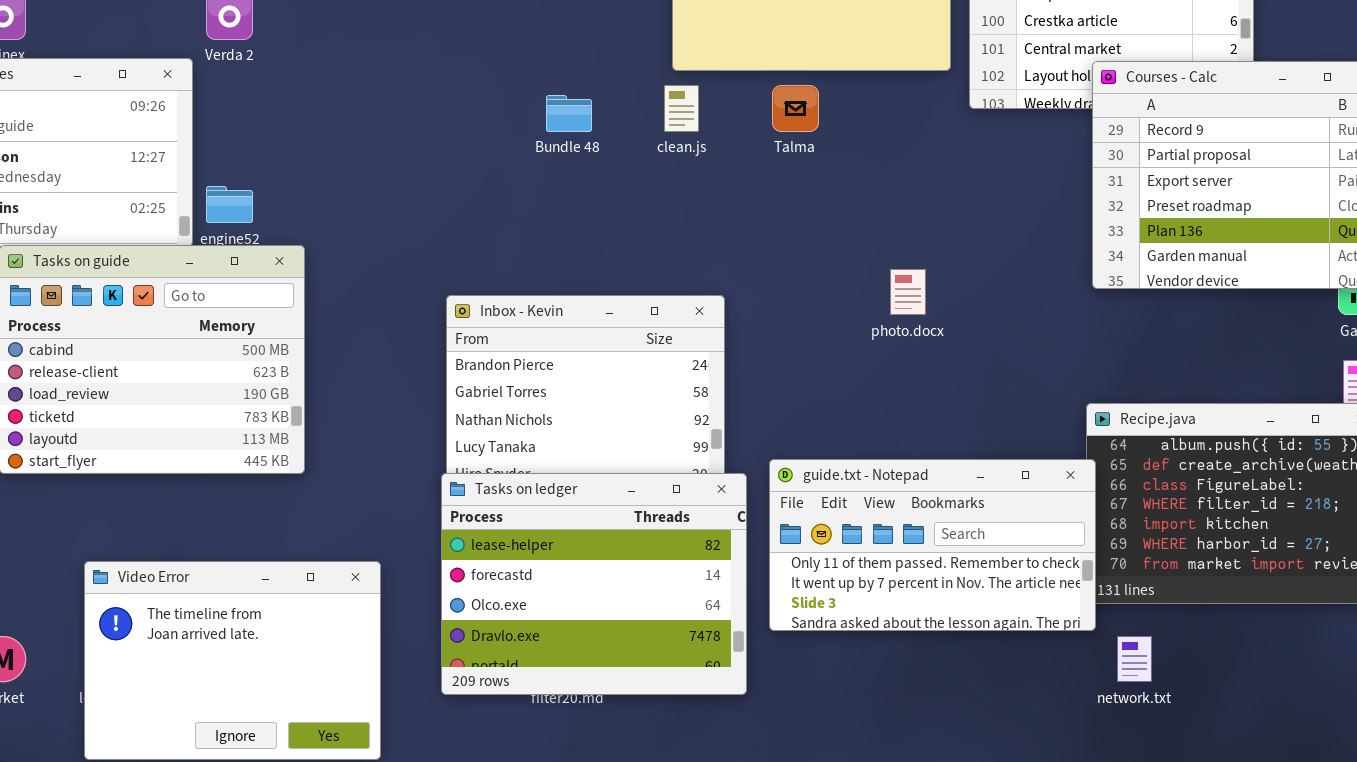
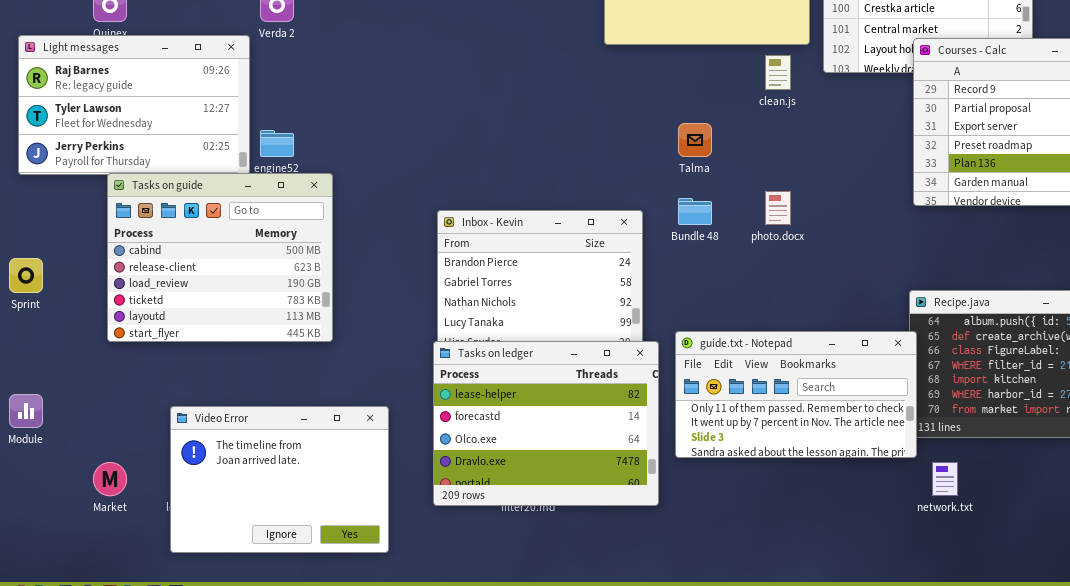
clean.js: [664,85,699,132] -> [765,55,791,90], moved
Talma: [772,85,819,132] -> [678,123,712,157], moved
Bundle 48: [546,95,592,132] -> [678,198,712,225], moved

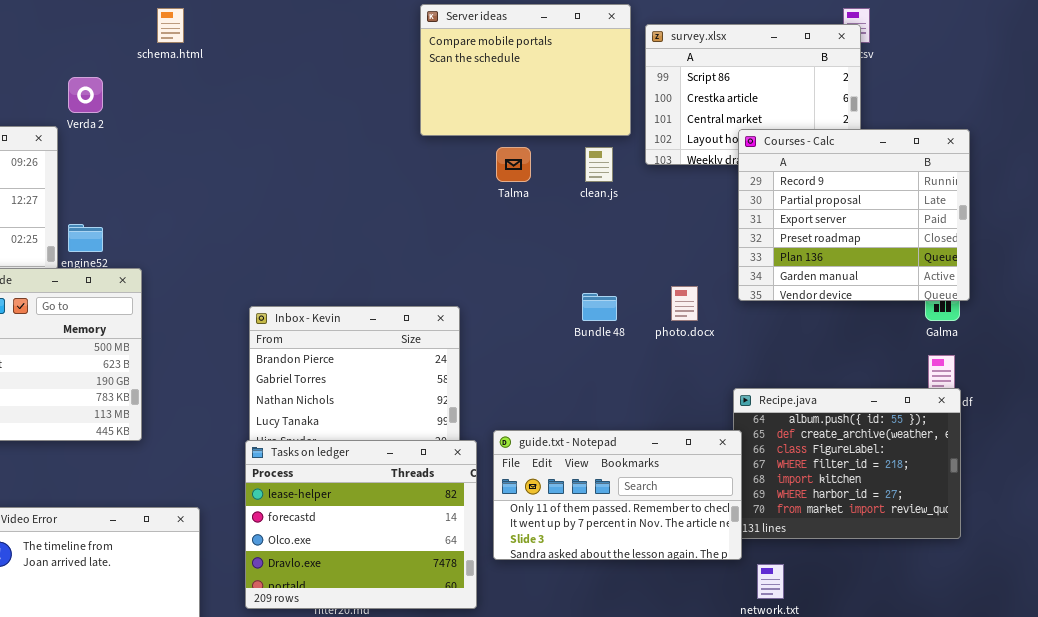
Talma: [678,123,712,157] -> [496,147,531,182], moved
photo.docx: [765,191,791,225] -> [671,286,698,321], moved
Bundle 48: [678,198,712,225] -> [582,293,617,321], moved

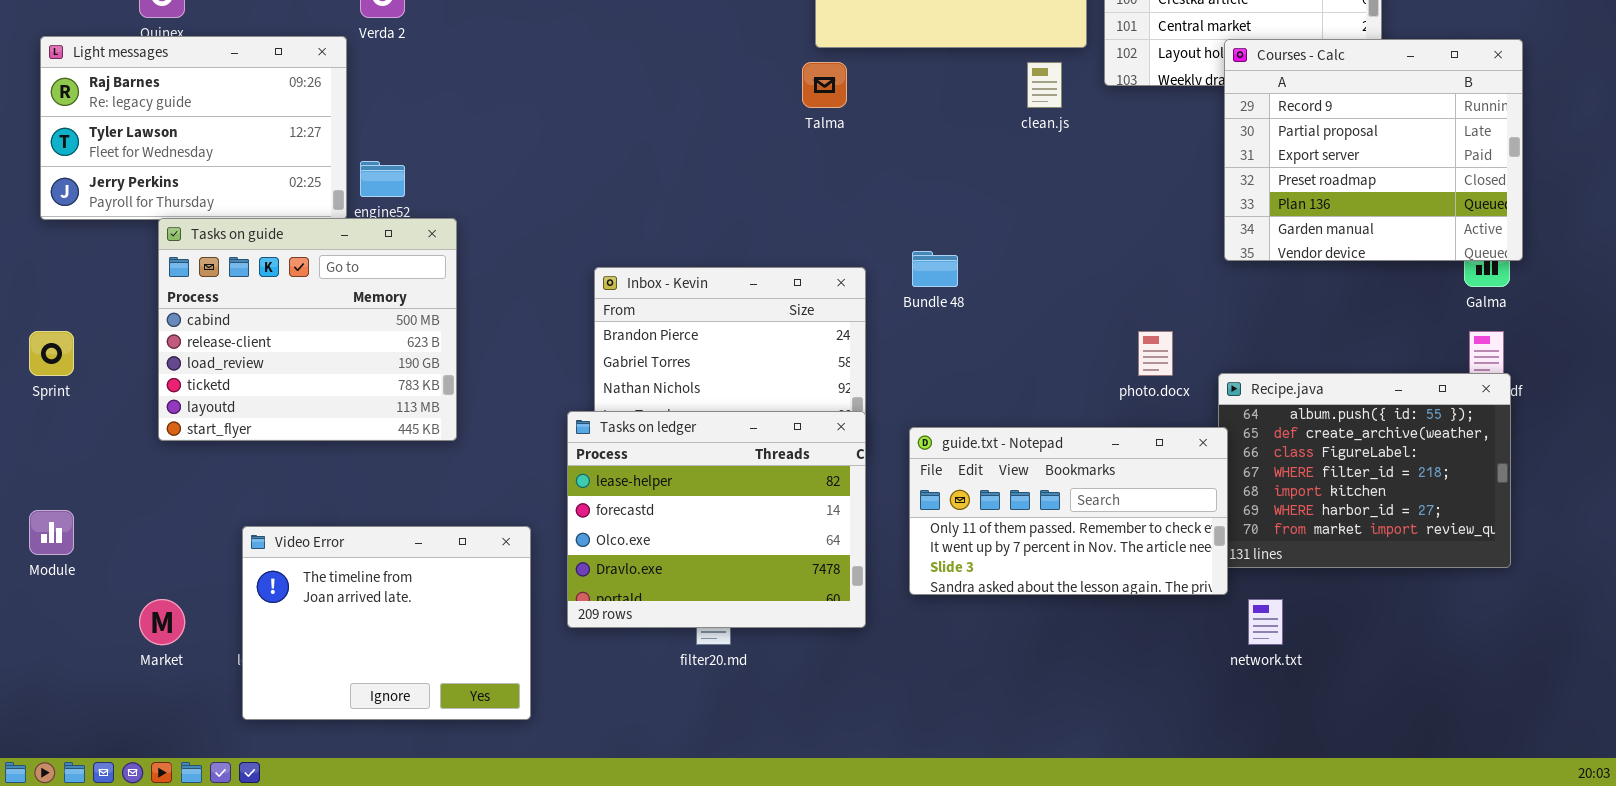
Talma: [496,147,531,182] -> [802,62,847,108], moved
photo.docx: [671,286,698,321] -> [1138,331,1173,376], moved
Bundle 48: [582,293,617,321] -> [912,251,958,287], moved
Tasks on ledger: [245,440,477,609] -> [567,411,866,628], moved

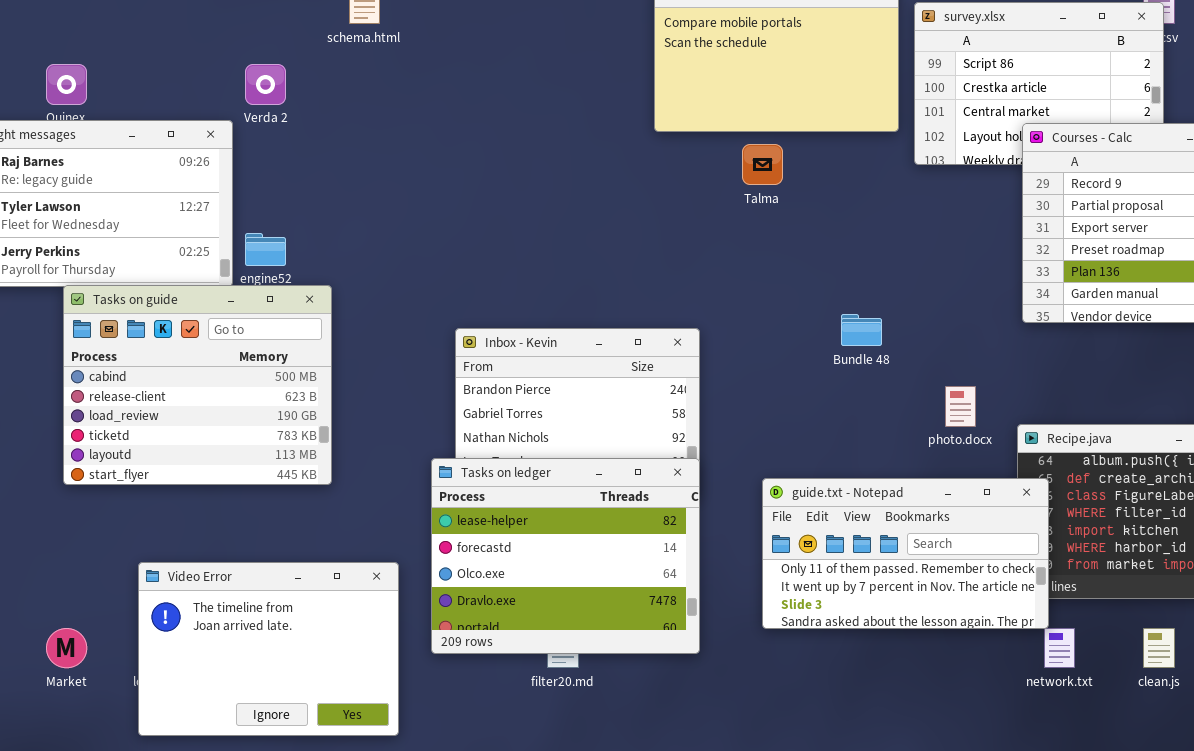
Talma: [802,62,847,108] -> [742,144,783,185], moved
clean.js: [1027,62,1062,108] -> [1143,628,1175,668], moved
Bundle 48: [912,251,958,287] -> [841,314,882,346], moved
guide.txt - Notepad: [909,427,1228,595] -> [762,478,1049,629], moved

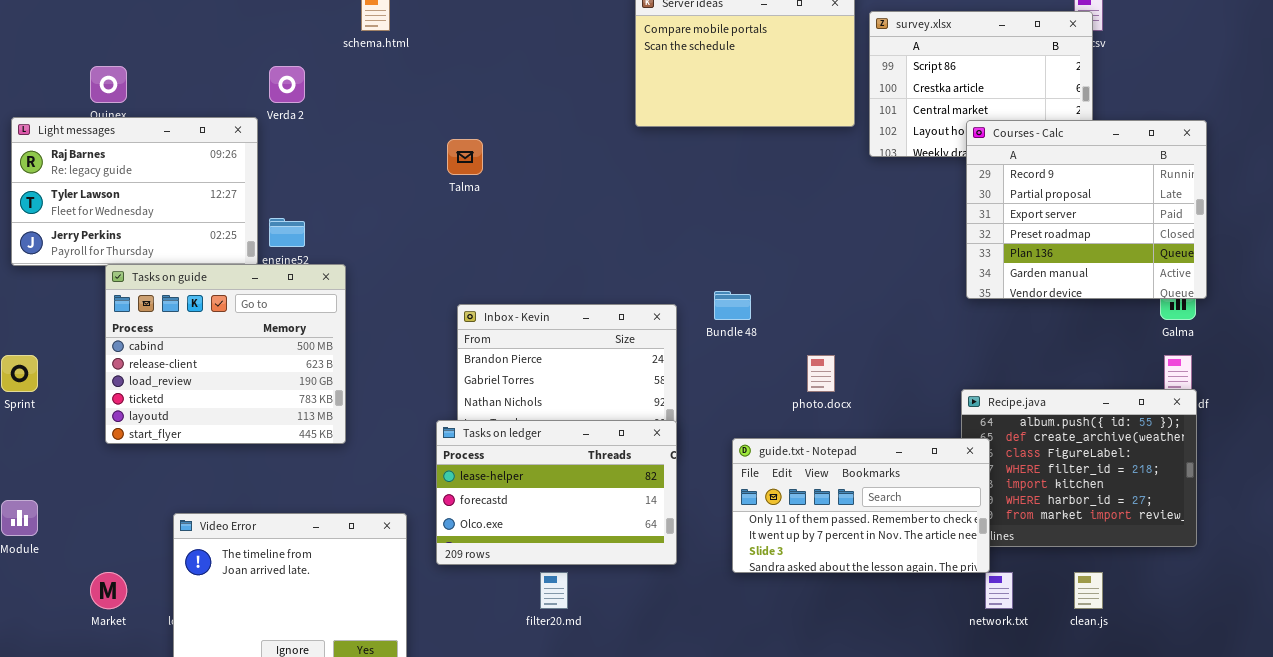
Talma: [742,144,783,185] -> [447,139,483,175], moved
Bundle 48: [841,314,882,346] -> [714,291,751,320], moved
photo.docx: [945,386,976,427] -> [807,355,835,392], moved
Tasks on ledger: [431,458,700,654] -> [436,420,677,565], resized

